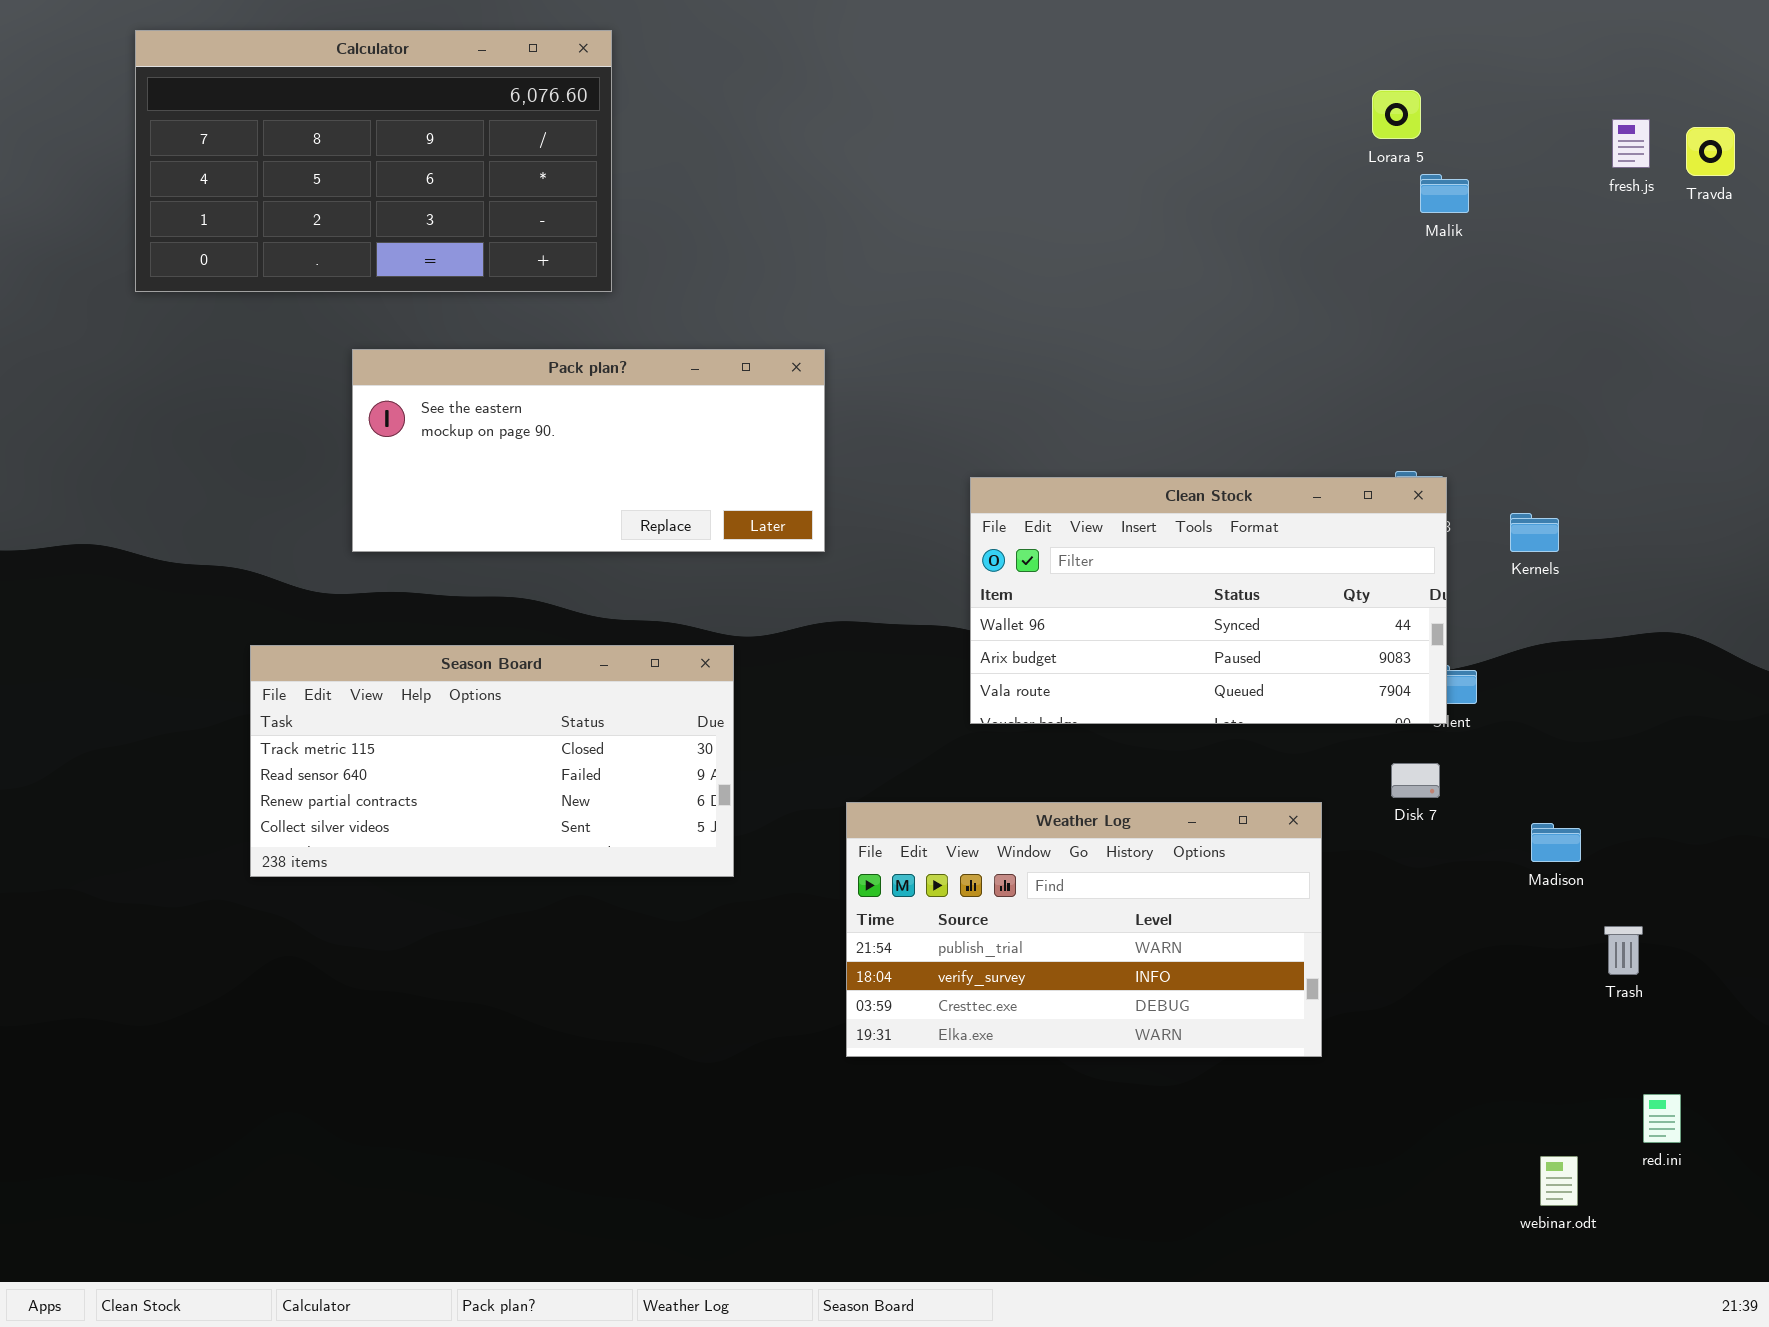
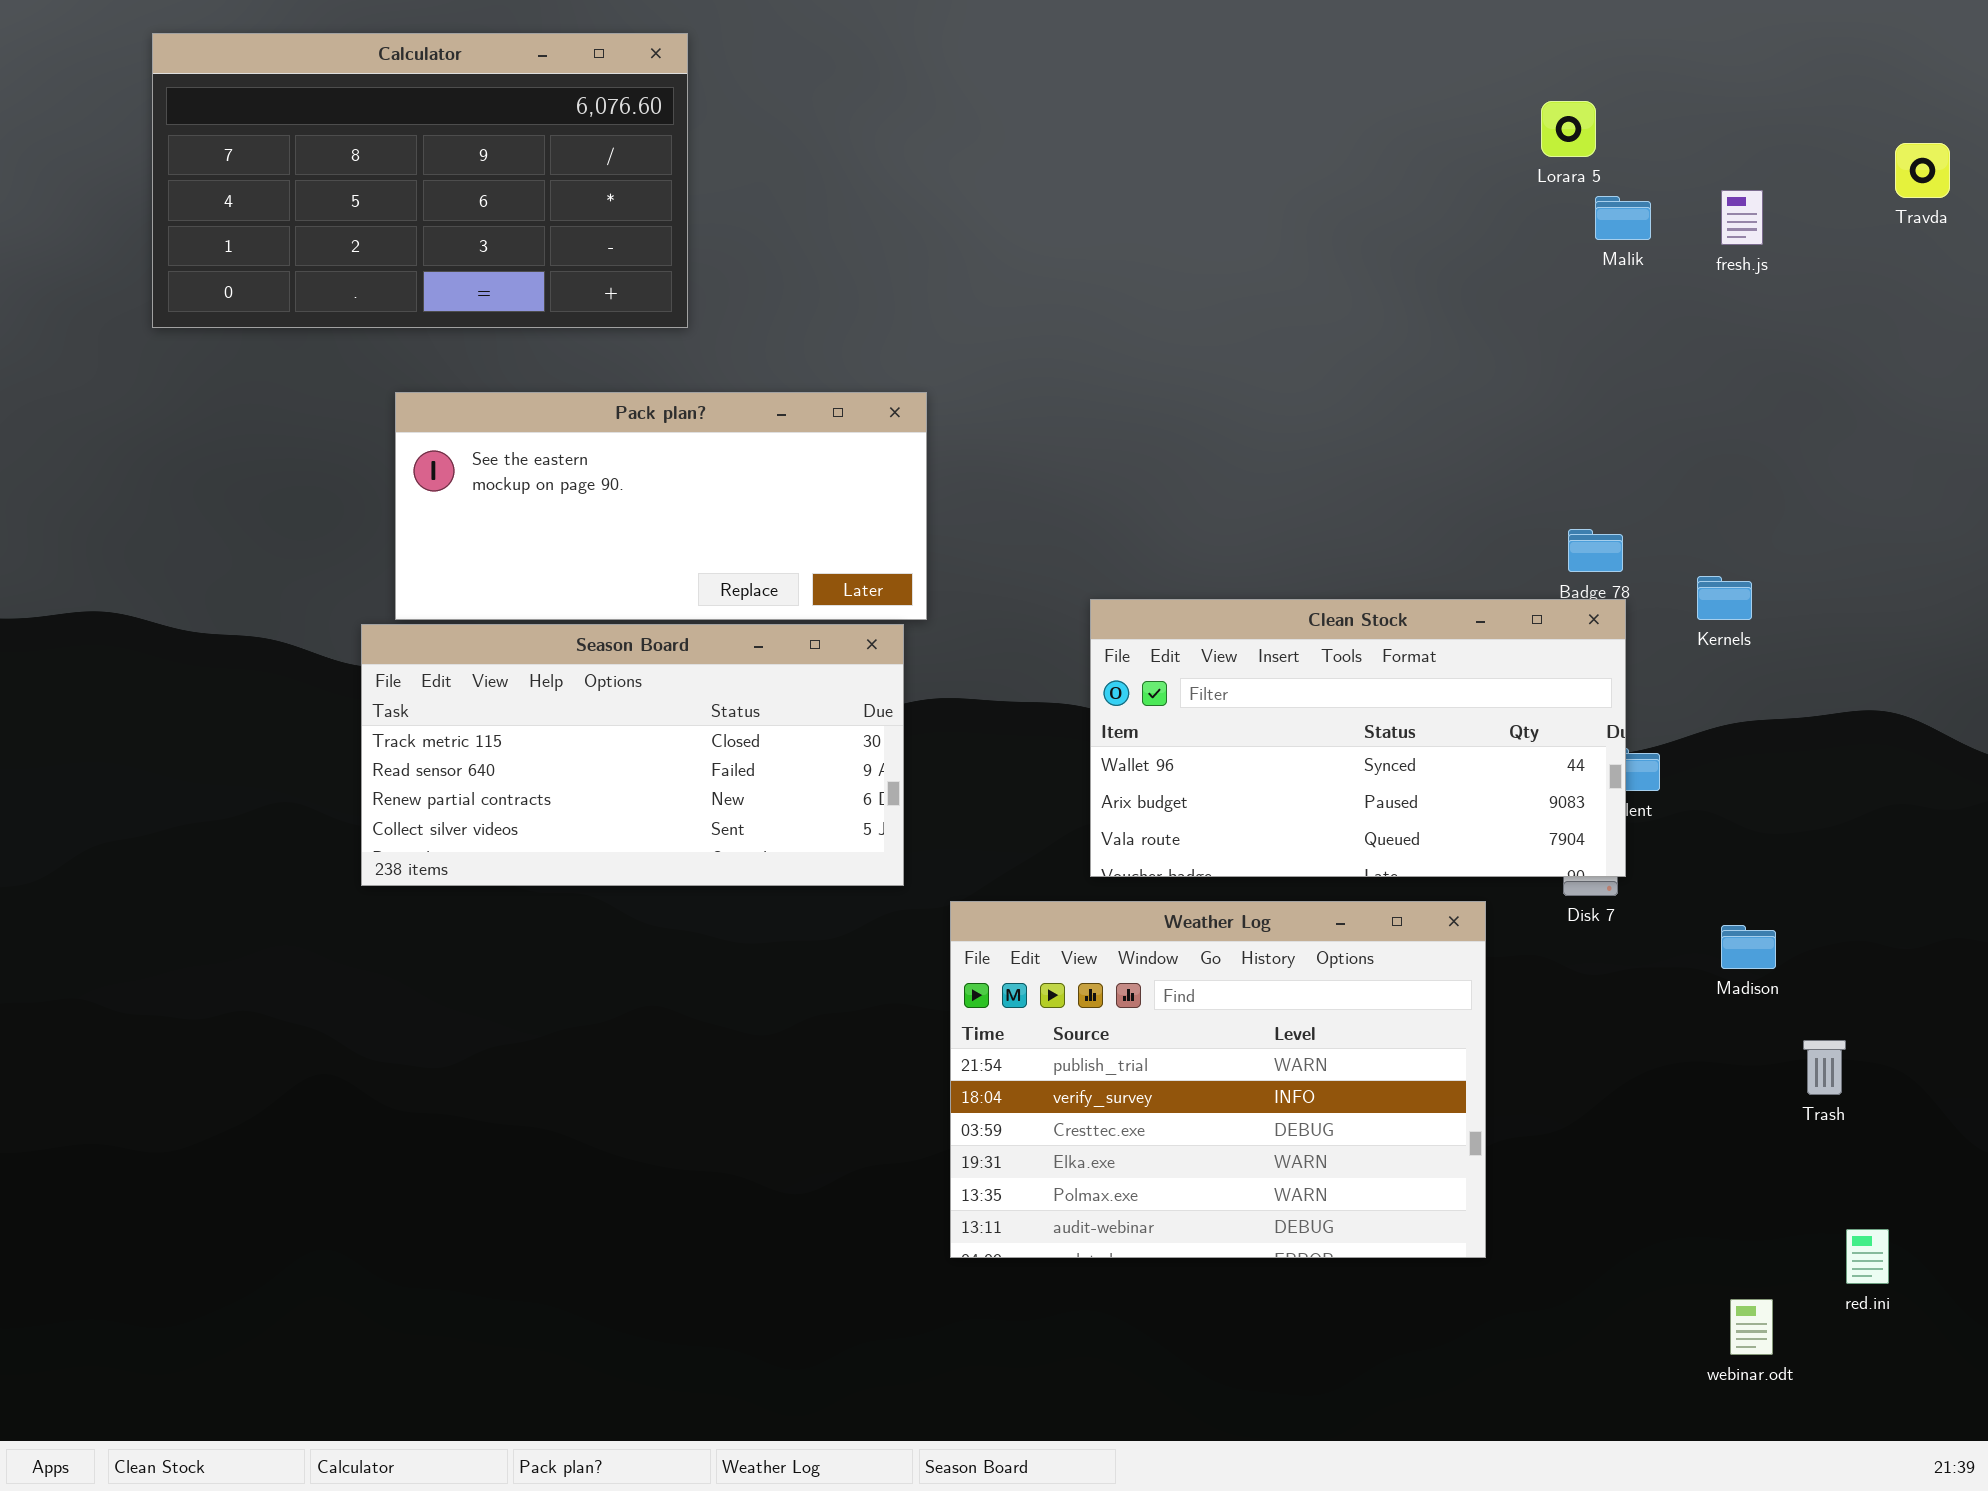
fresh.js: [1612,119,1650,168] -> [1721,190,1763,245], moved
Clean Stock: [970,477,1447,724] -> [1090,599,1626,877], moved
Season Board: [250,645,734,877] -> [361,624,904,886], moved
Weather Log: [846,802,1322,1057] -> [950,901,1486,1258], resized

